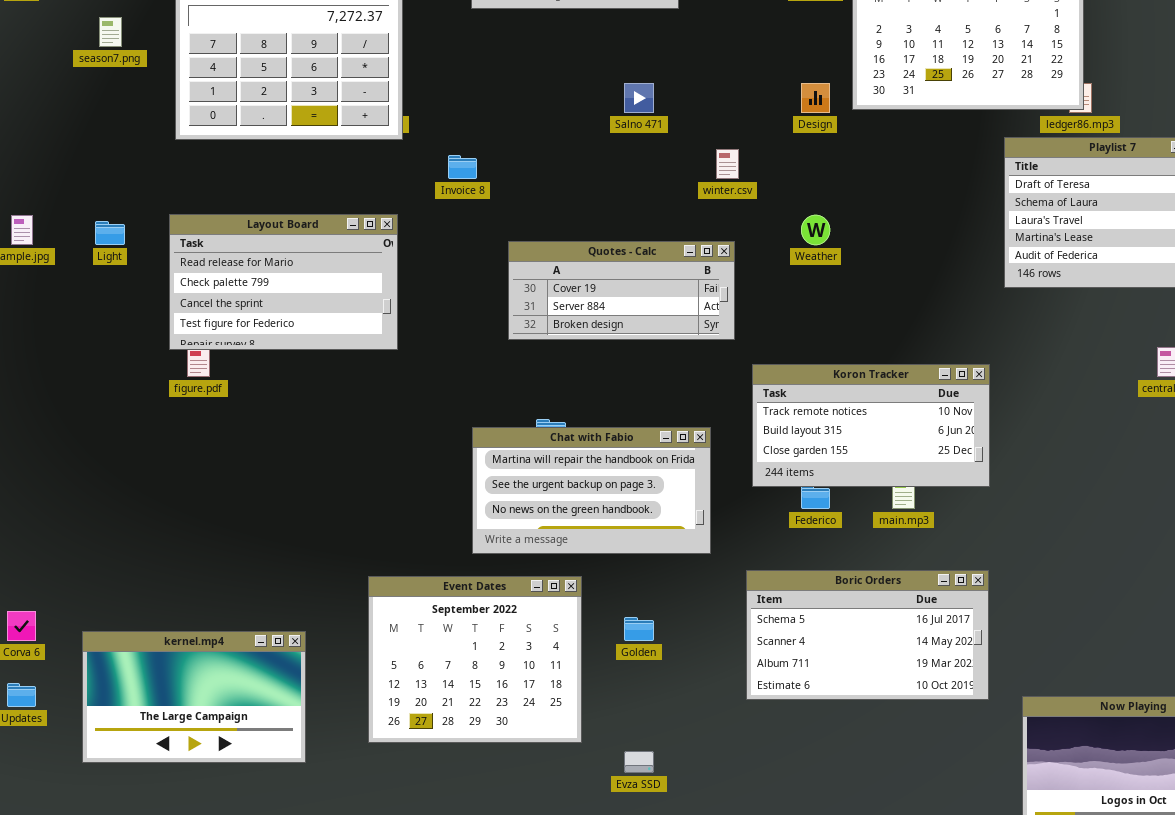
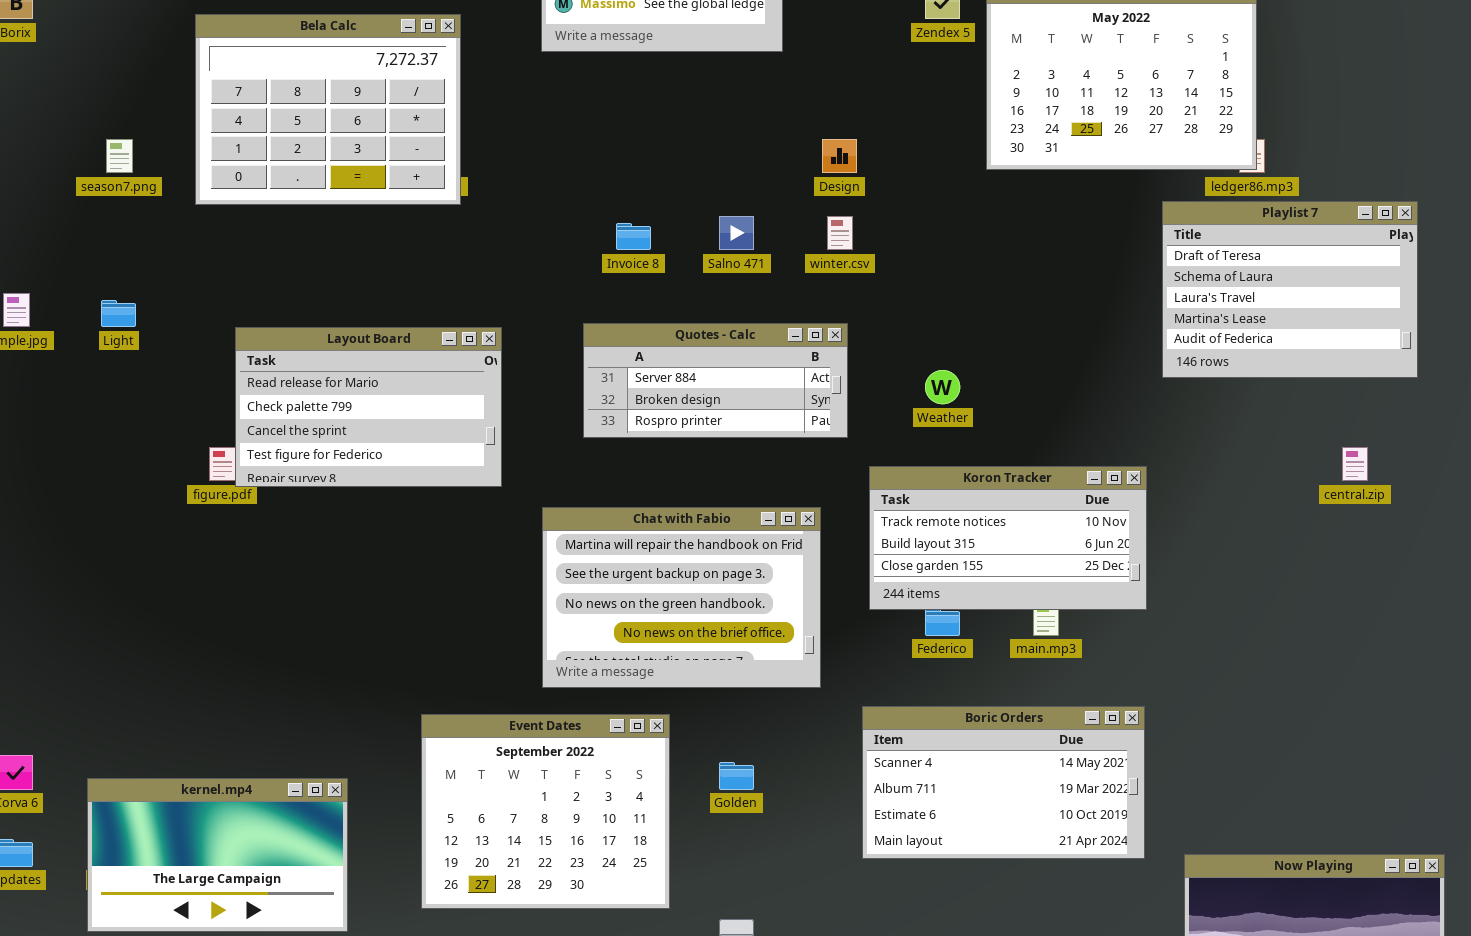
season7.png: [99,17,122,47] -> [106,139,133,173], moved
Salno 471: [624,83,654,113] -> [719,216,754,250], moved
Design: [801,83,830,113] -> [822,139,857,173], moved
Invoice 8: [448,155,477,179] -> [616,223,651,250], moved
Layout Board: [169,214,398,350] -> [235,327,502,487], moved
Weather: [801,215,830,245] -> [925,370,960,404], moved
Quotes - Calc: [508,241,735,340] -> [583,323,848,438], scrolled down 1 row
Chat with Fabio: [472,427,711,554] -> [542,507,821,688], resized
Boric Orders: [746,570,989,700] -> [862,706,1145,859], scrolled down 1 row

